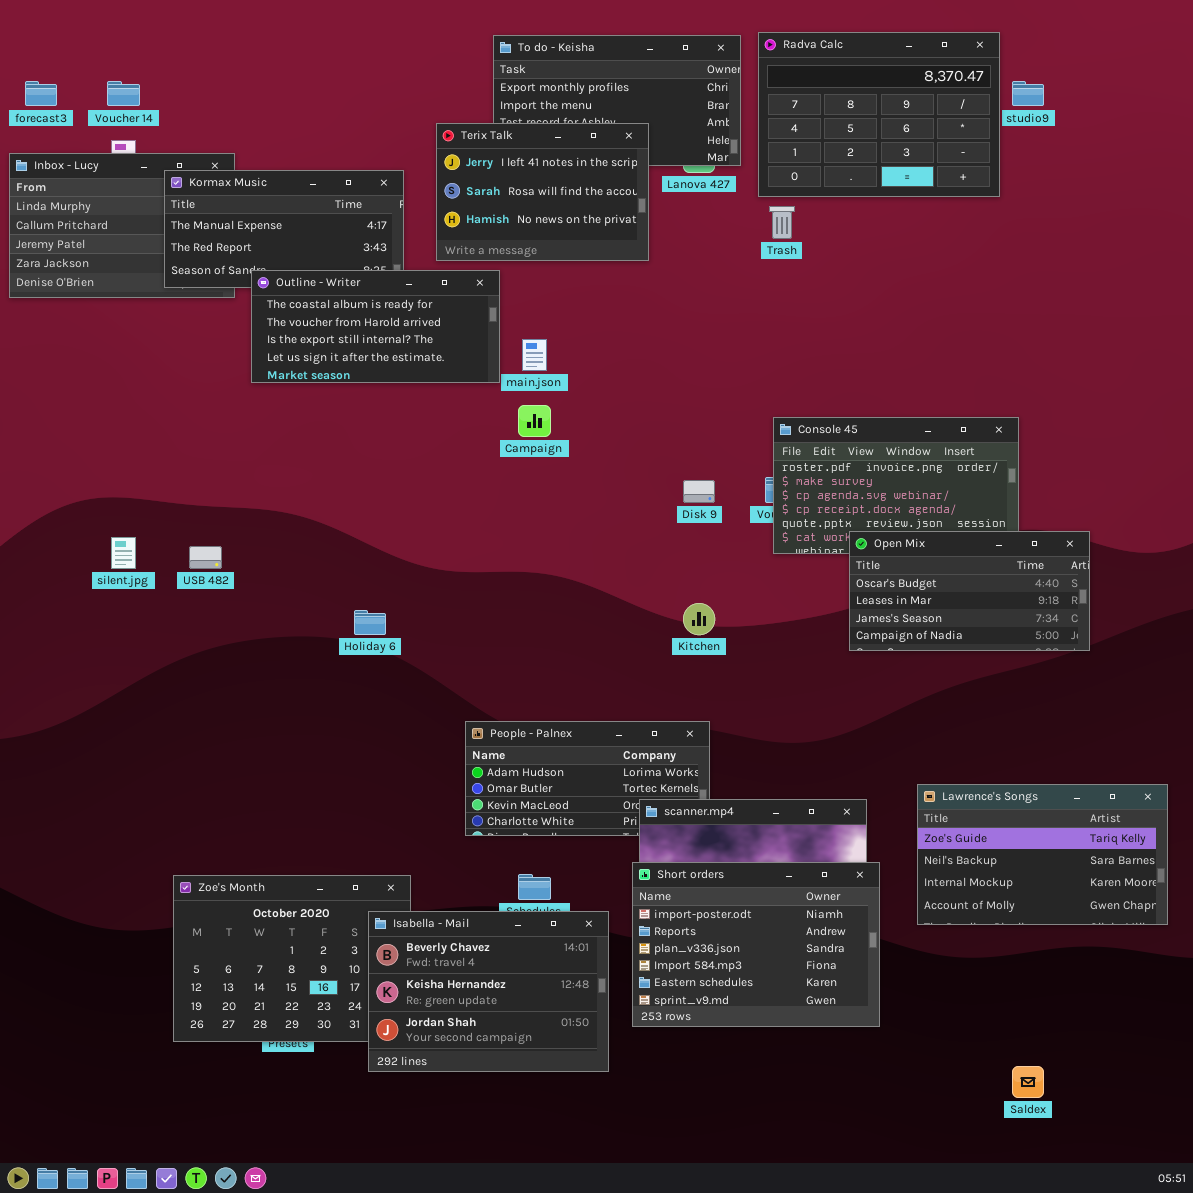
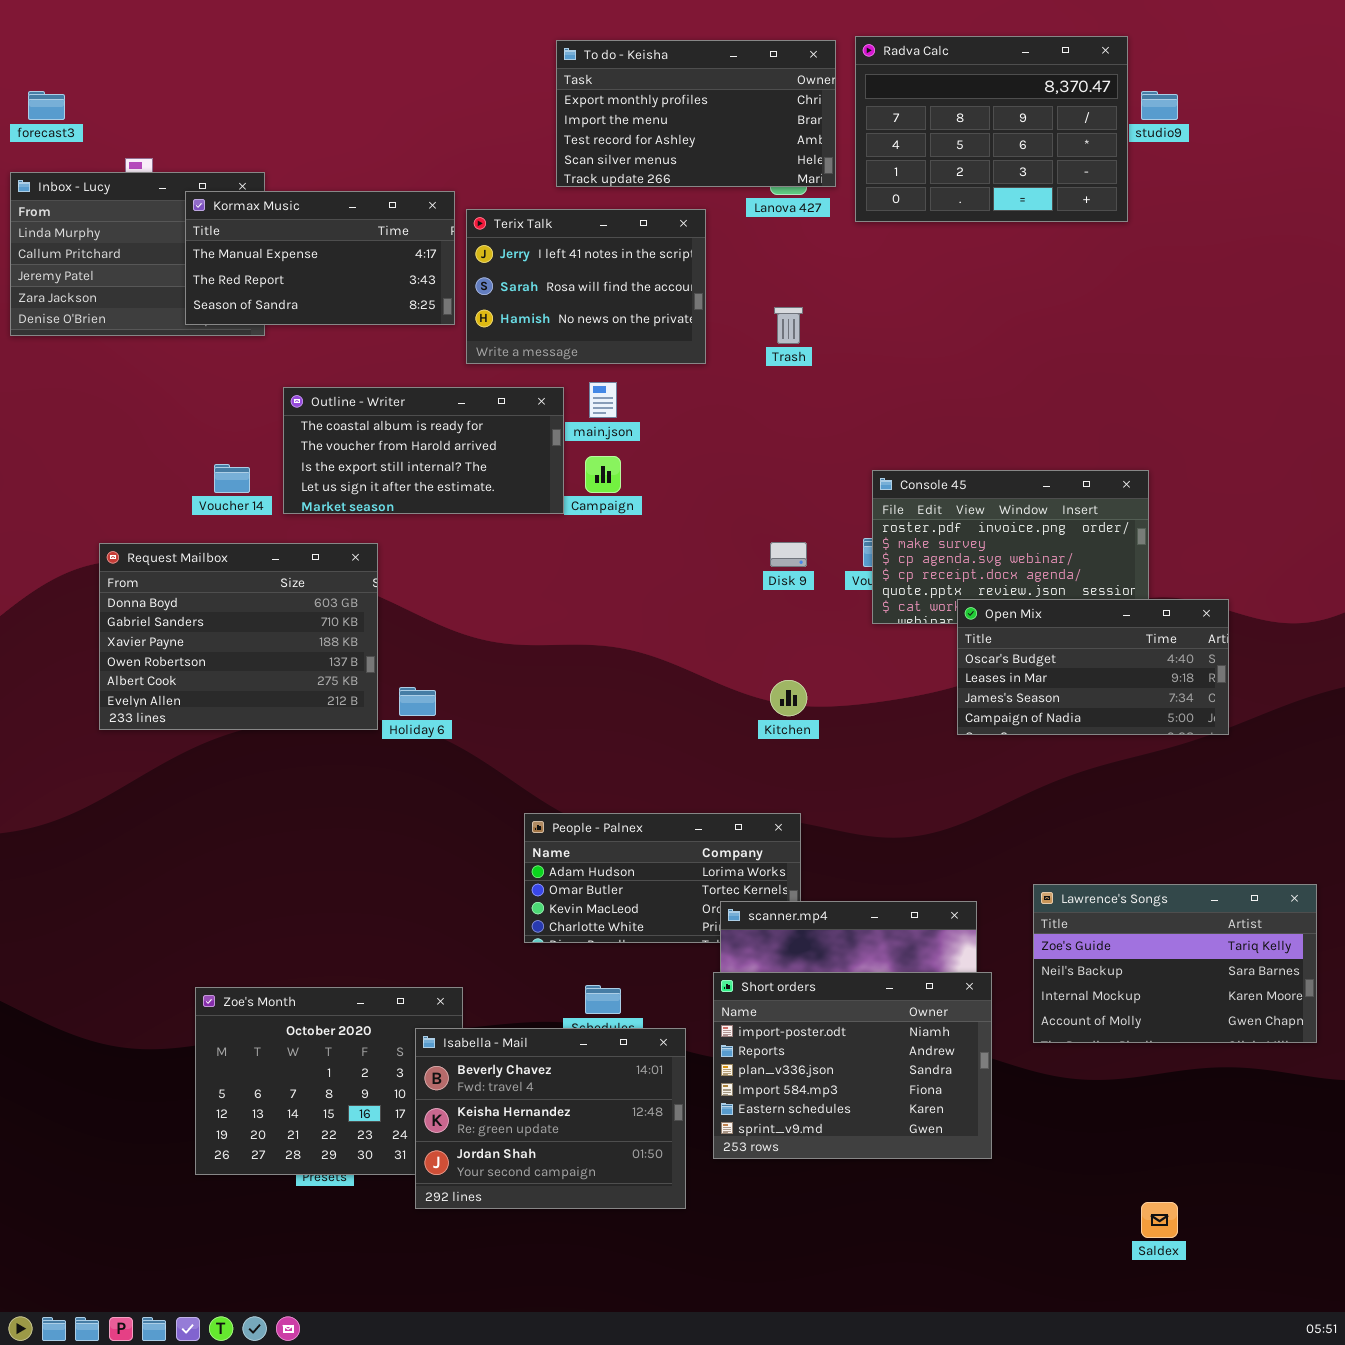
Voucher 14: [107,81,140,106] -> [214,464,250,493], moved
Terix Talk: [436,123,649,261] -> [466,209,706,364], moved
Trash: [769,206,795,239] -> [774,307,803,344], moved
Outline - Writer: [251,270,500,383] -> [283,387,564,514], moved
Request Mailbox: none -> [99,543,378,730], opened

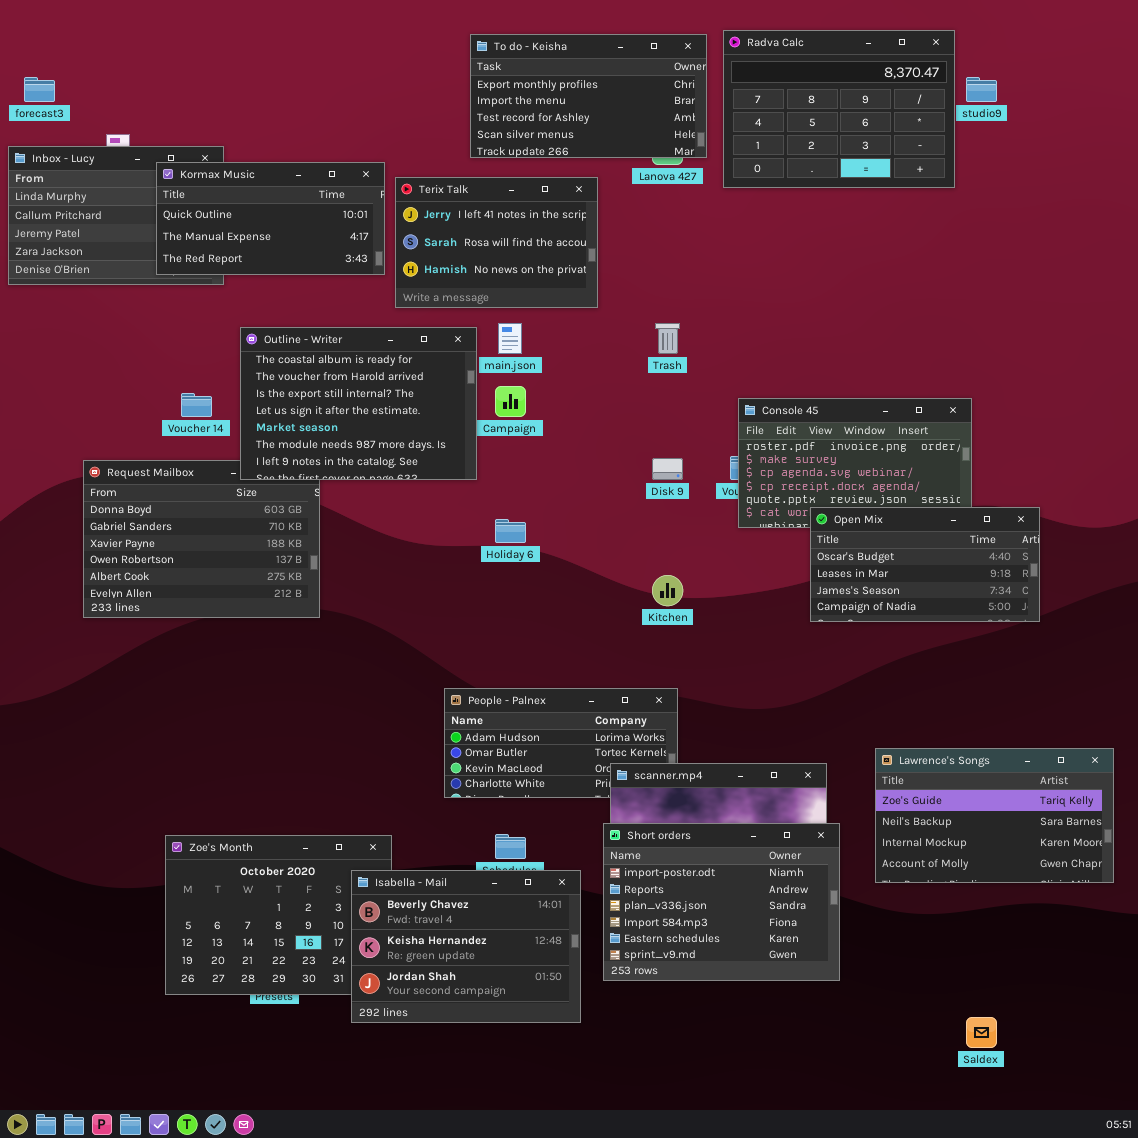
Kormax Music: [185,191,455,325] -> [156,162,385,275], scrolled up 1 row
Trash: [774,307,803,344] -> [655,323,680,354], moved
Outline - Writer: [283,387,564,514] -> [240,327,477,480], resized
Holiday 6: [399,687,436,716] -> [495,519,526,543], moved

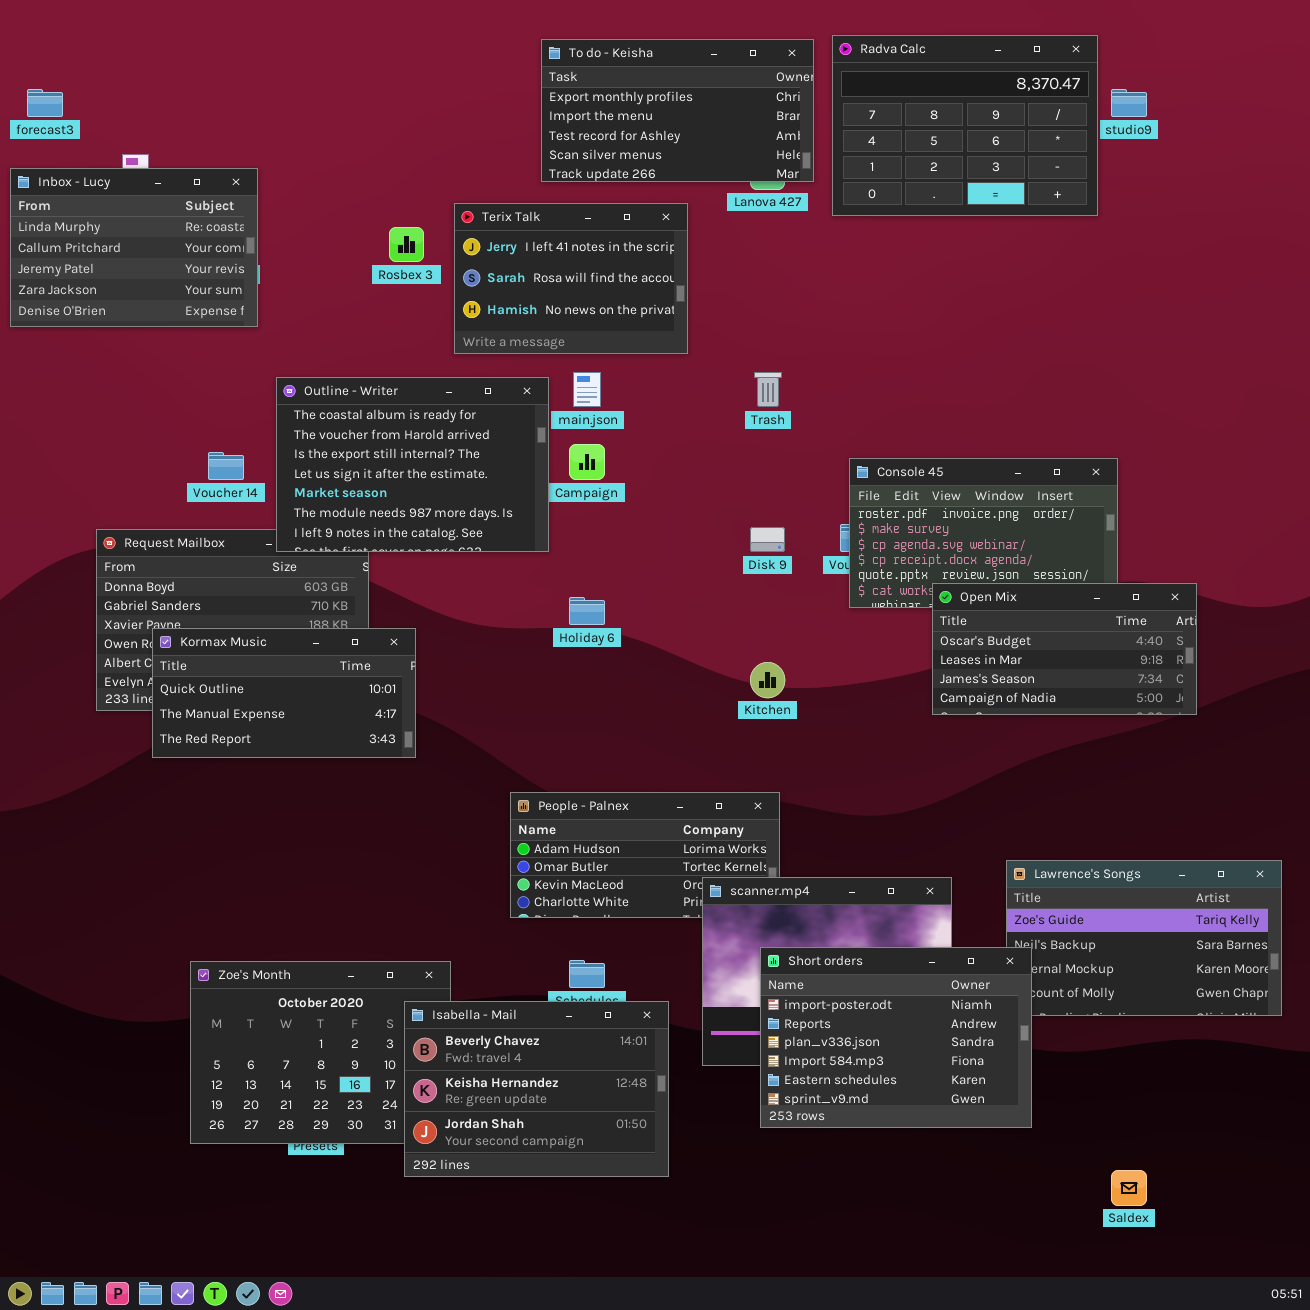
Kormax Music: [156,162,385,275] -> [152,628,416,758], moved
Short orders: [603,823,840,981] -> [760,947,1032,1128], moved

